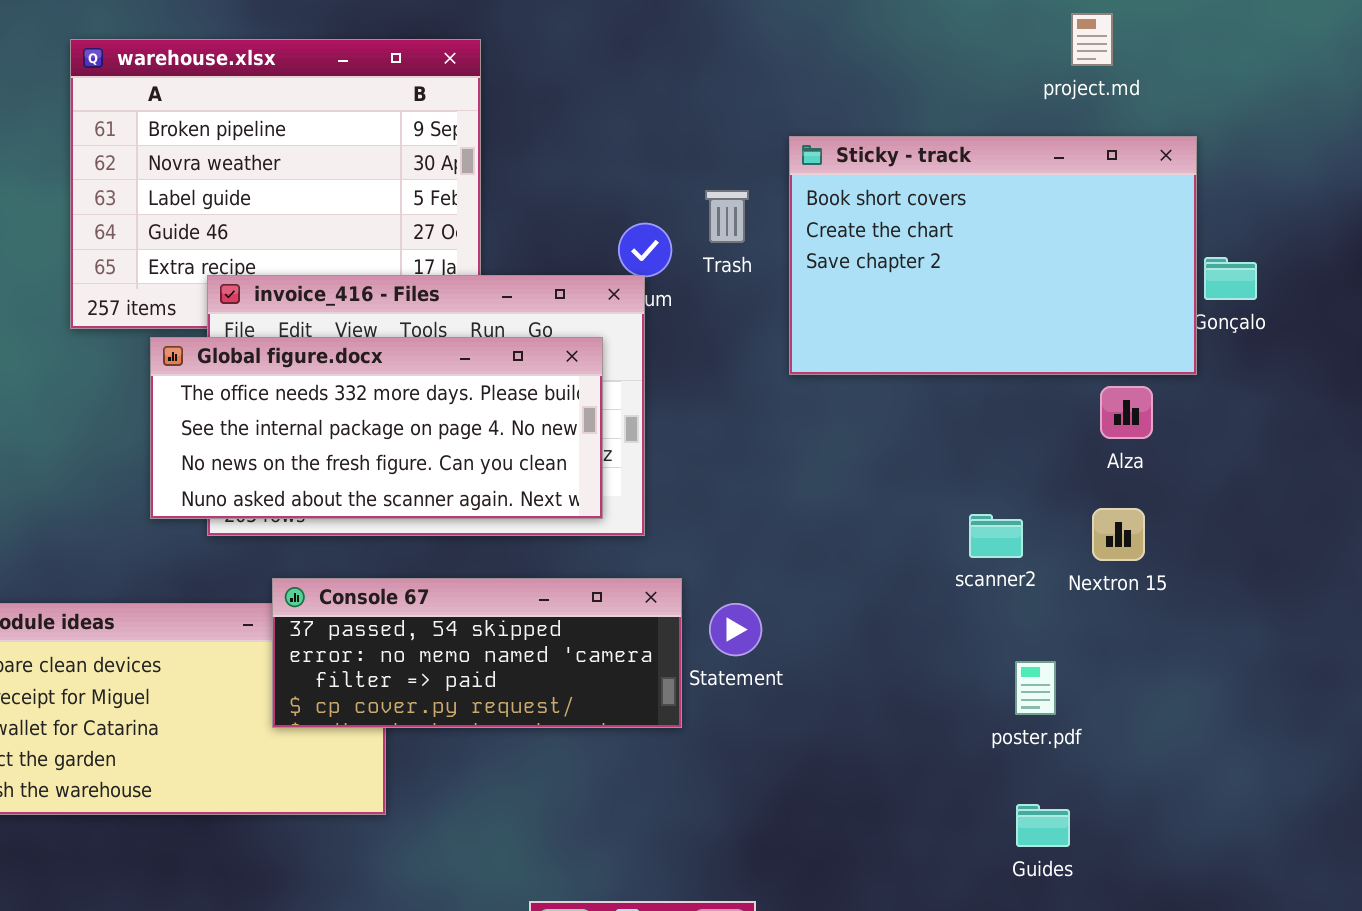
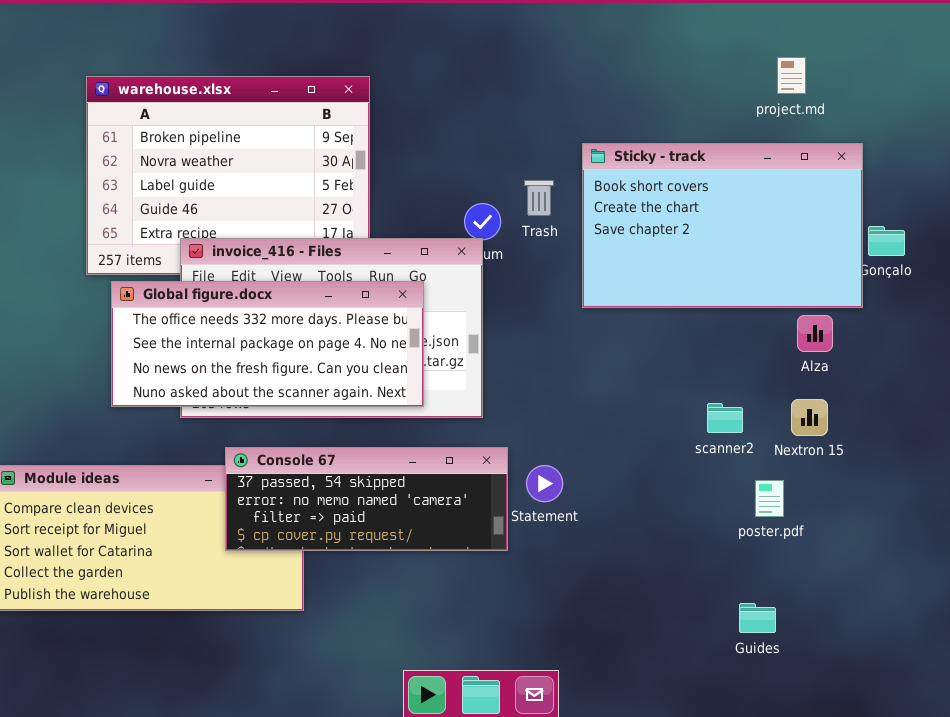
Global figure.docx: [150,337,603,519] -> [111,281,424,407], moved
poster.pdf: [1015,661,1056,715] -> [755,480,784,517], moved

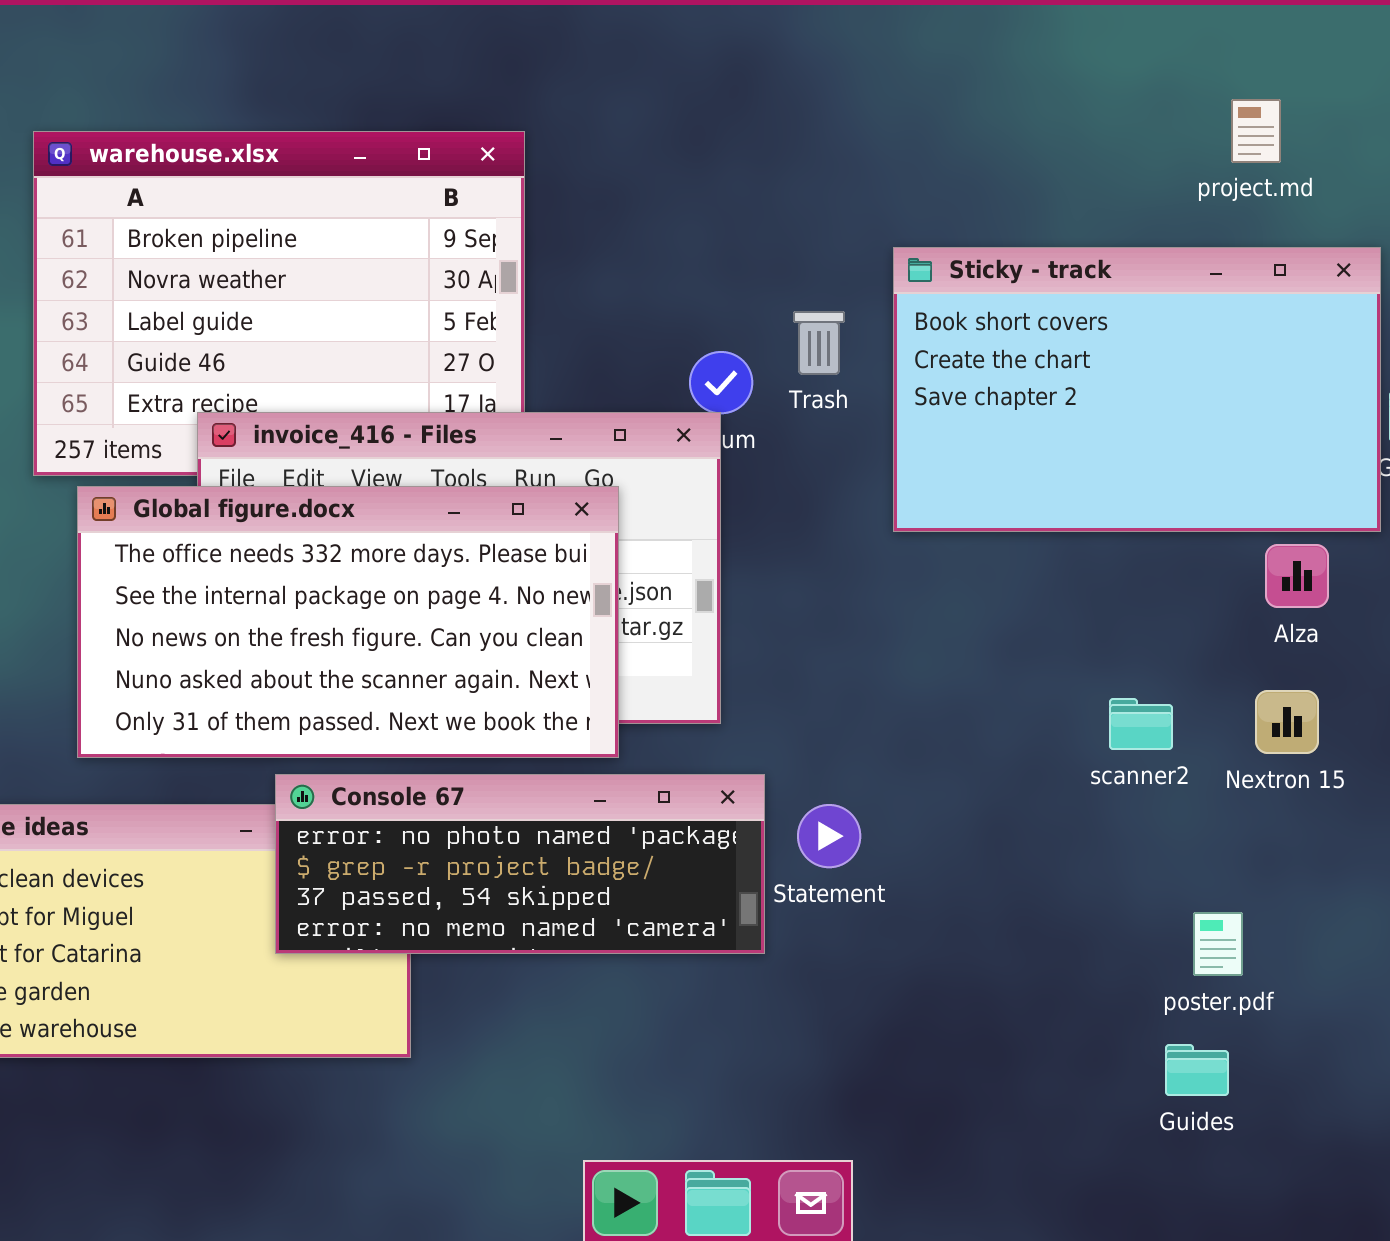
Global figure.docx: [111,281,424,407] -> [77,486,619,758], resized
Console 67: [225,447,508,551] -> [275,774,765,954], scrolled up 2 rows
poster.pdf: [755,480,784,517] -> [1193,912,1243,976], moved

